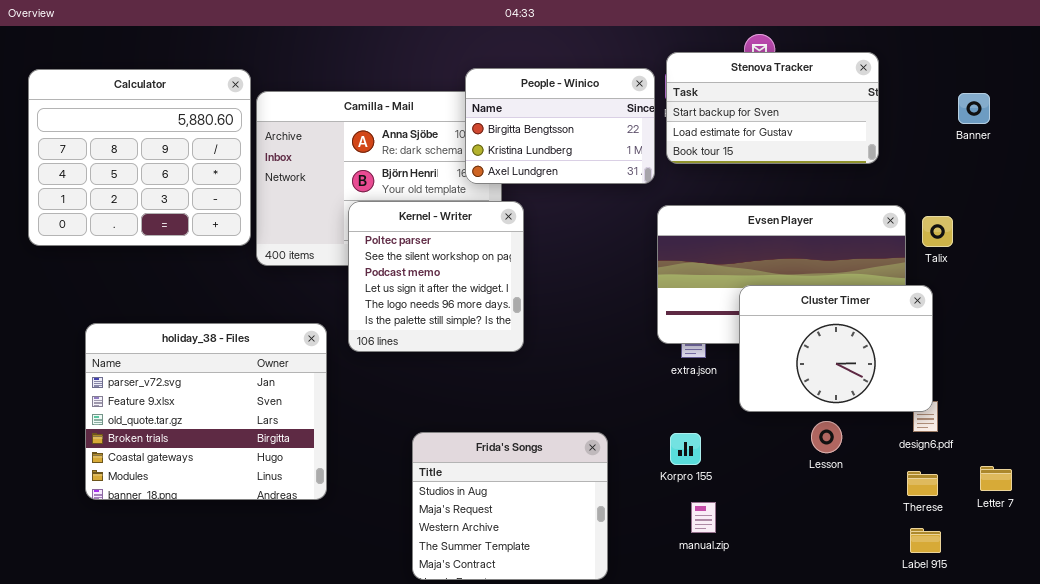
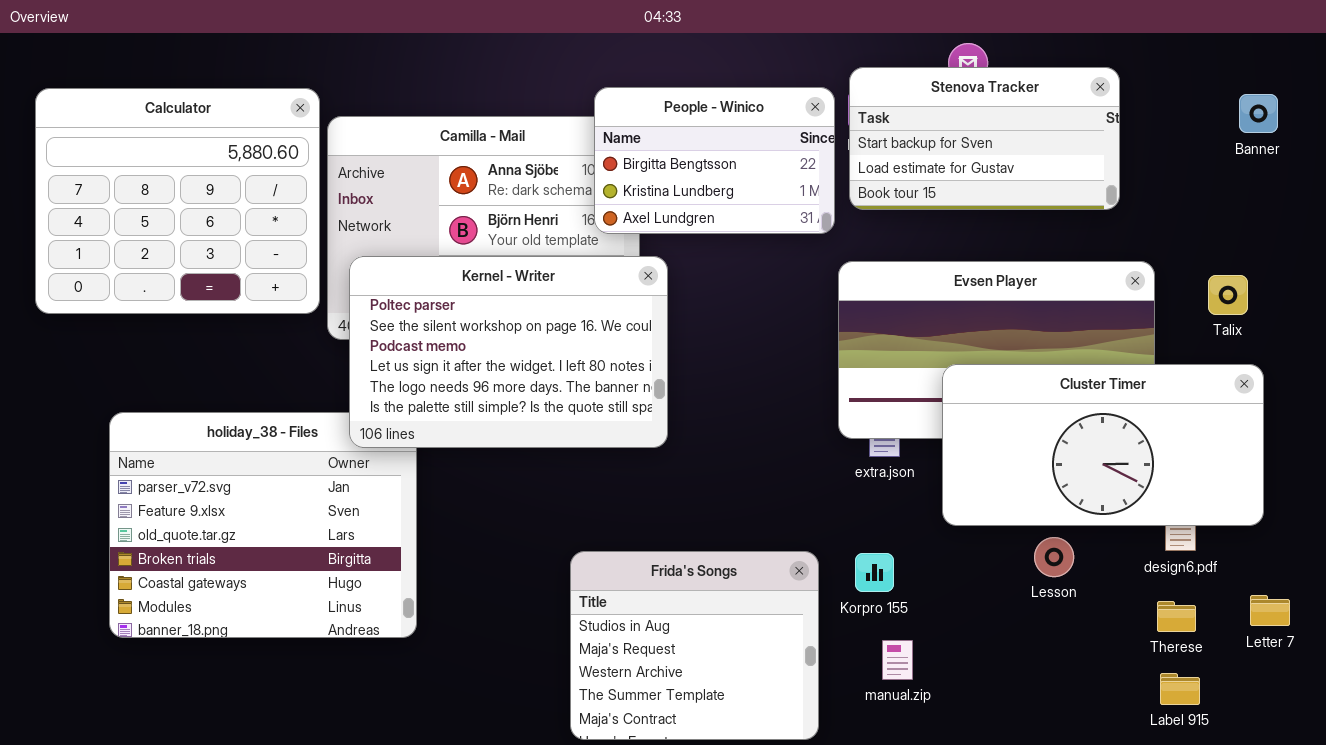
Banner: [958,93,990,124] -> [1239,94,1278,133], moved
Kernel - Writer: [348,201,524,352] -> [349,256,668,448], resized
Talix: [922,216,953,247] -> [1208,275,1248,315], moved
Cluster Timer: [739,285,933,412] -> [942,364,1264,526], resized
Frida's Songs: [412,432,608,580] -> [570,551,819,740], moved

